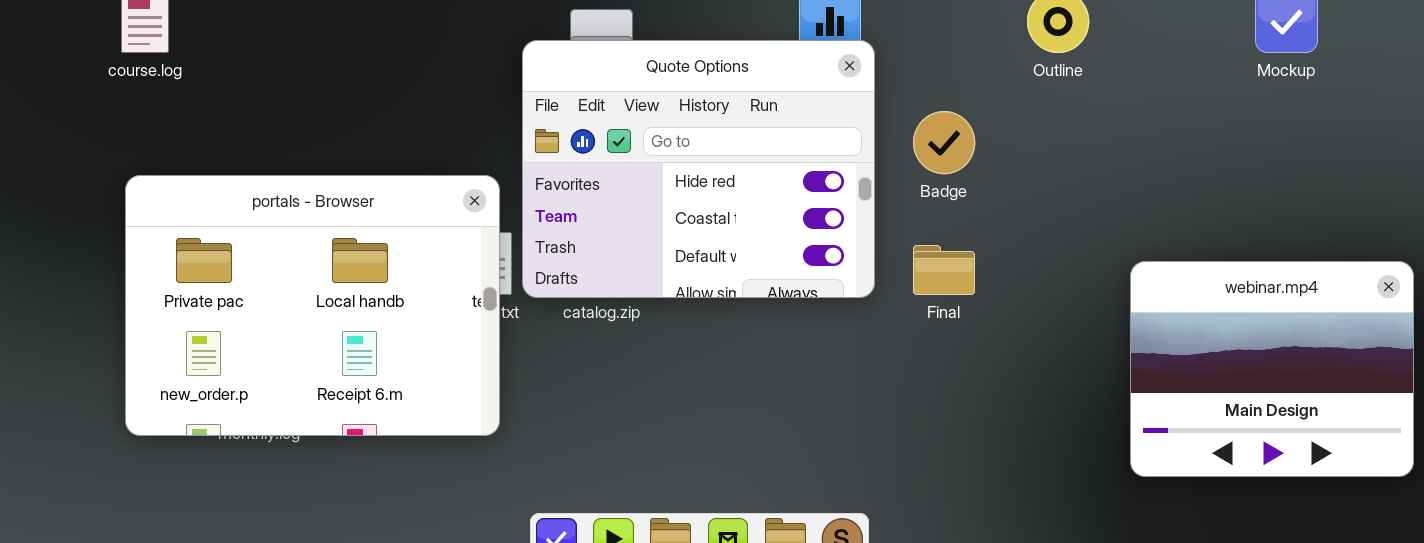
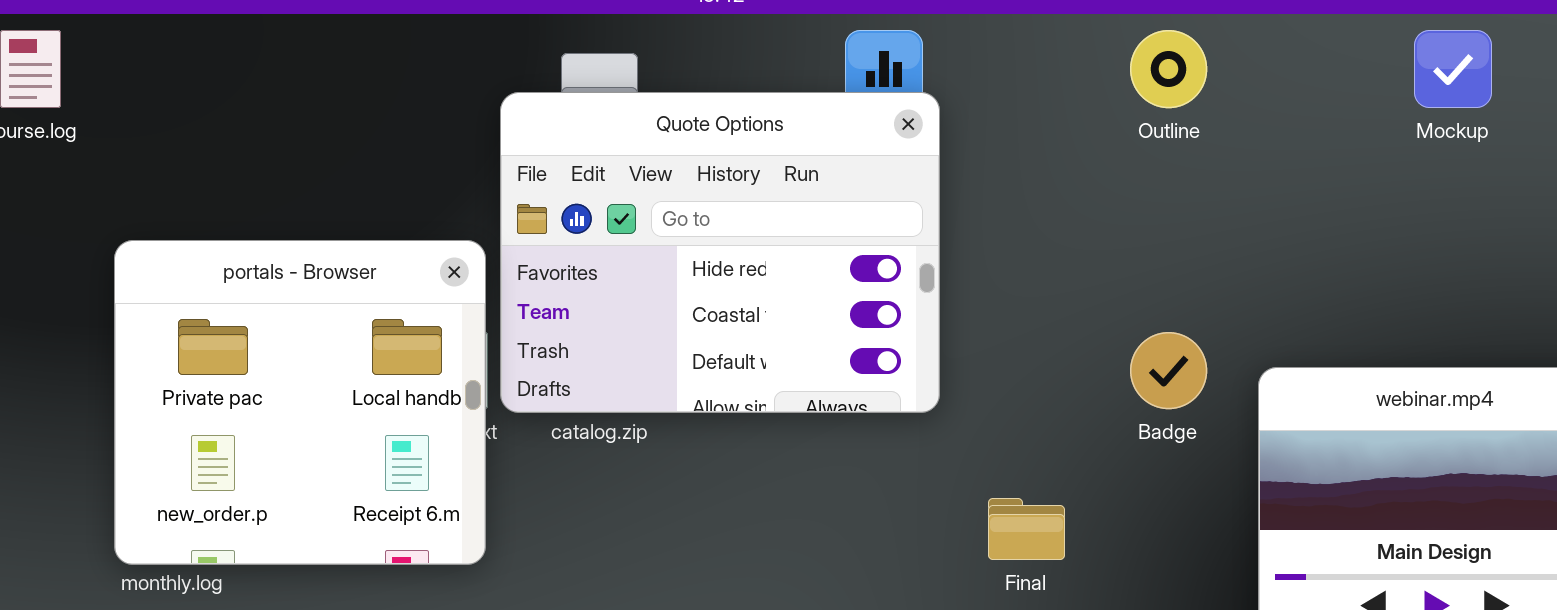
Badge: [913,111,975,174] -> [1130,332,1207,409], moved
portals - Browser: [125,175,500,436] -> [114,240,486,565], moved, resized
Final: [913,245,975,295] -> [988,498,1065,560], moved

